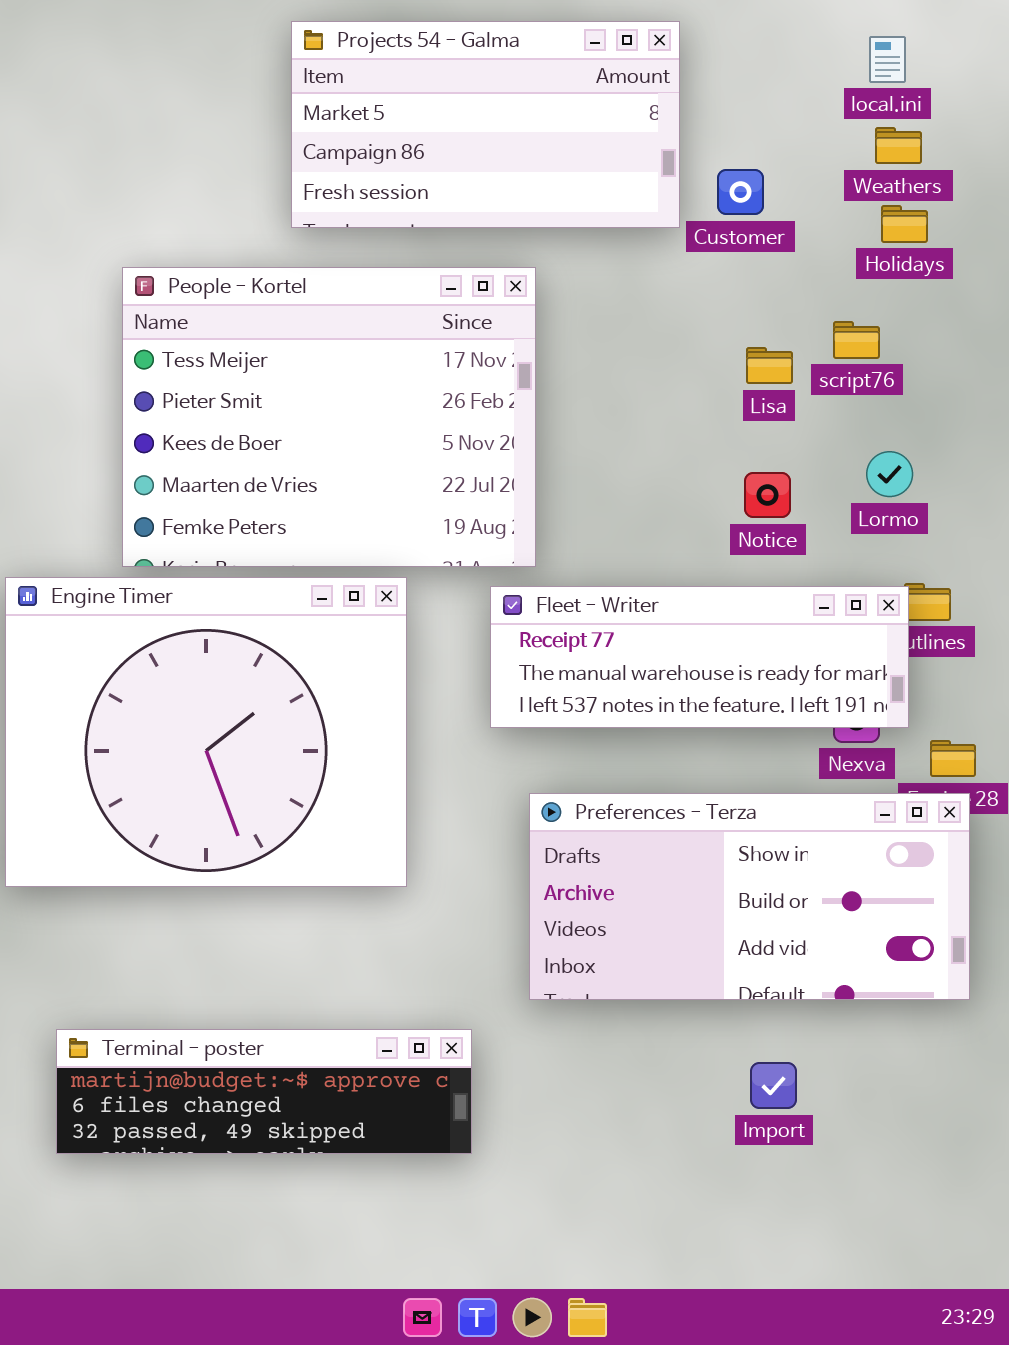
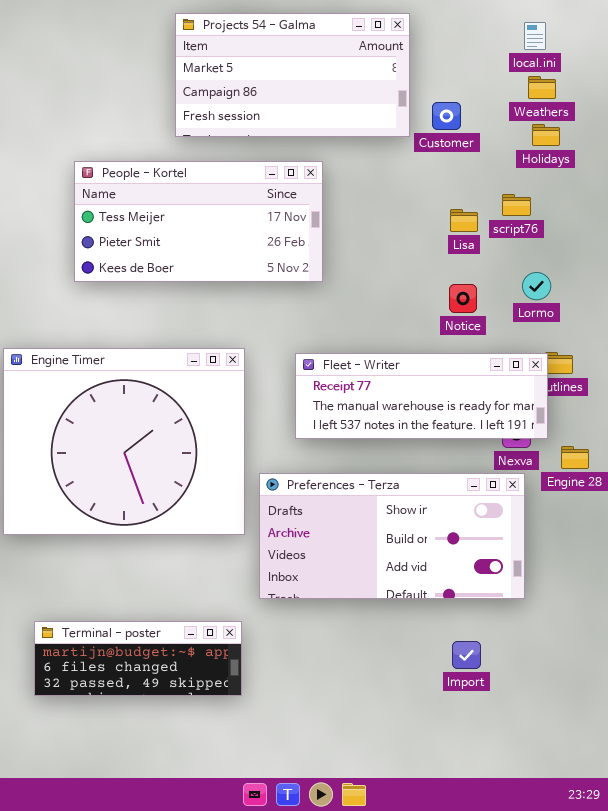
People - Kortel: [122,267,536,567] -> [74,161,323,282], resized
Preferences - Terza: [529,793,970,1000] -> [259,473,525,599], moved
Terminal - poster: [56,1029,472,1154] -> [34,621,242,696], resized

